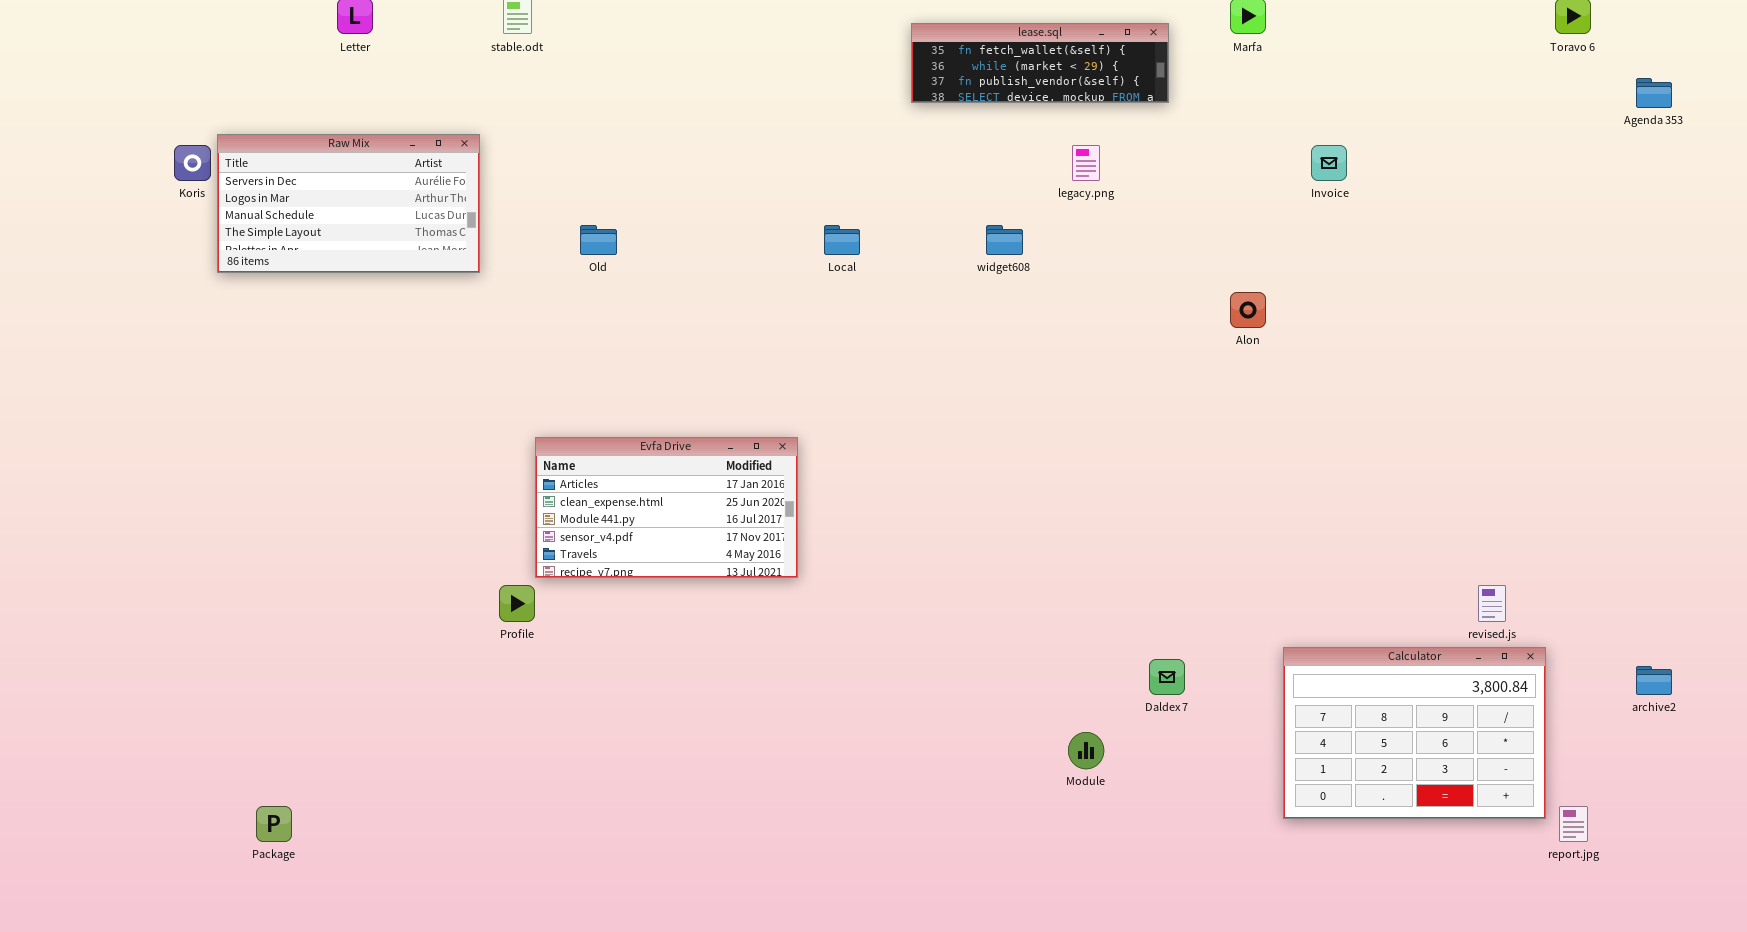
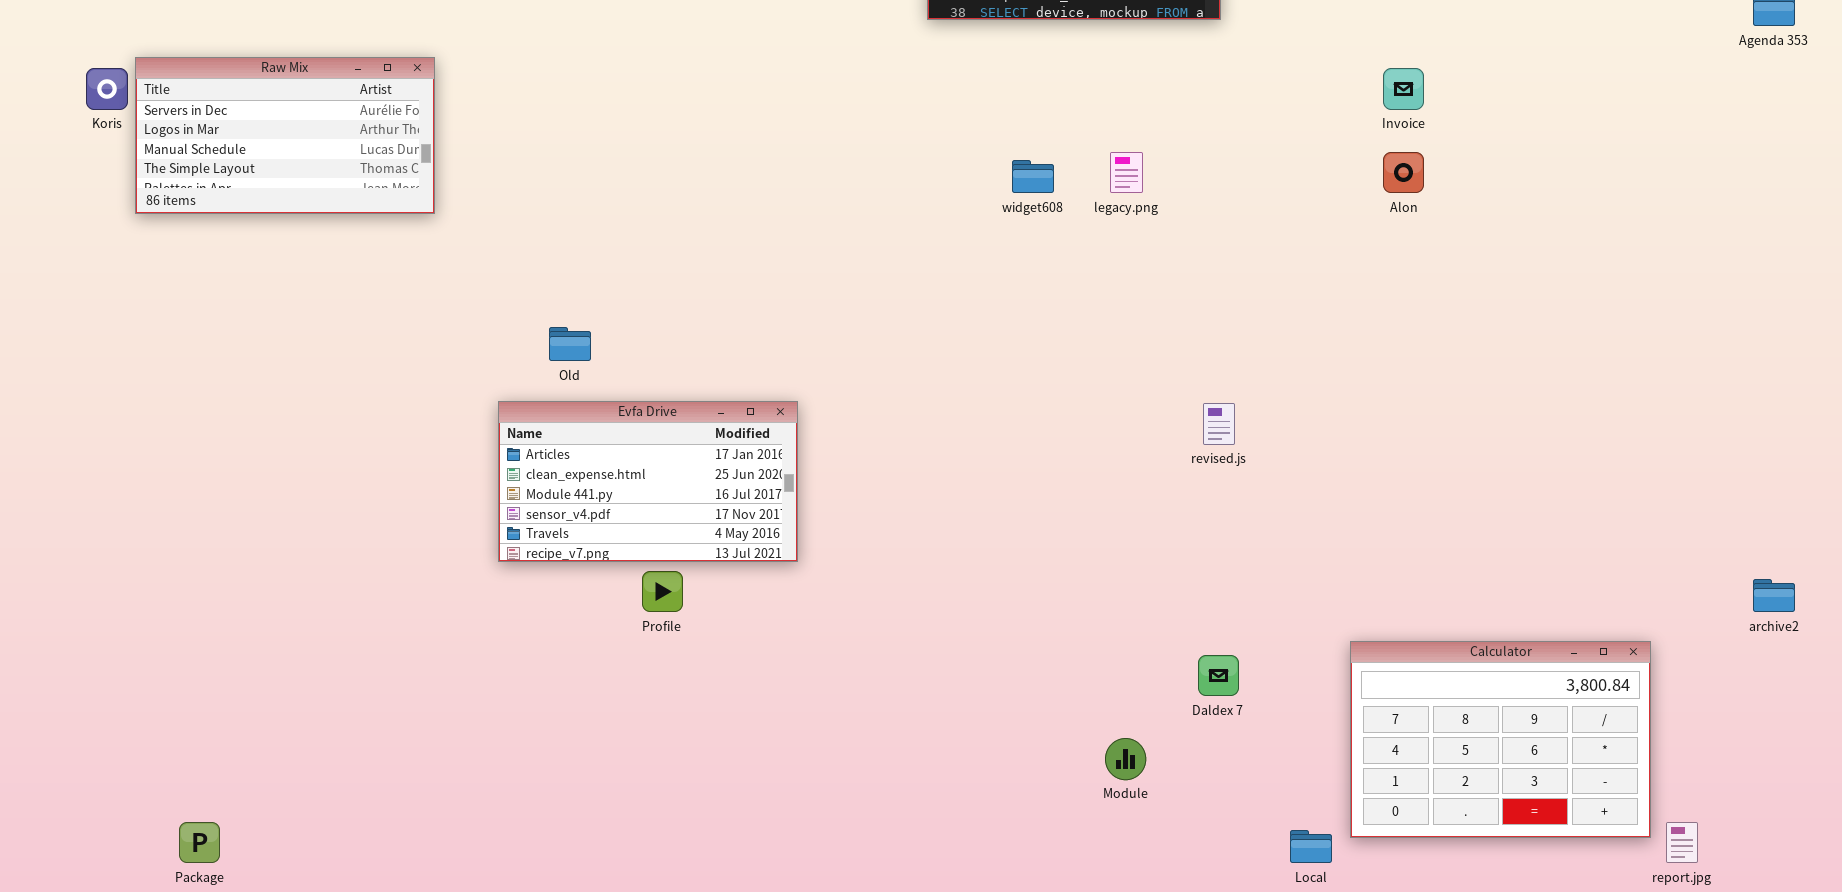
legacy.png: [1072,145,1100,181] -> [1110,152,1143,193], moved
Old: [580,225,617,255] -> [549,327,591,361], moved
Local: [824,225,860,255] -> [1290,830,1332,863], moved
Alon: [1230,292,1266,328] -> [1383,152,1424,193], moved
Profile: [499,585,535,622] -> [642,571,683,612], moved
revised.js: [1478,585,1506,622] -> [1203,403,1235,445], moved
archive2: [1636,666,1672,695] -> [1753,579,1795,612], moved

